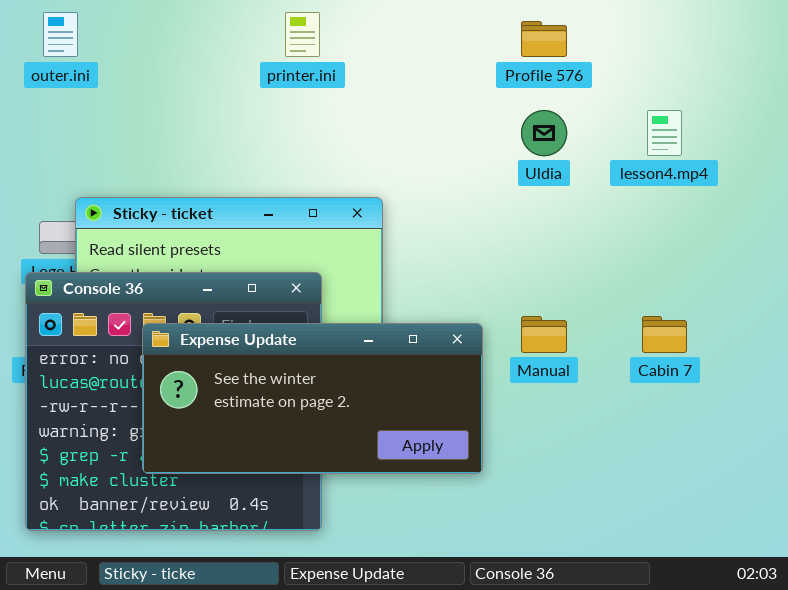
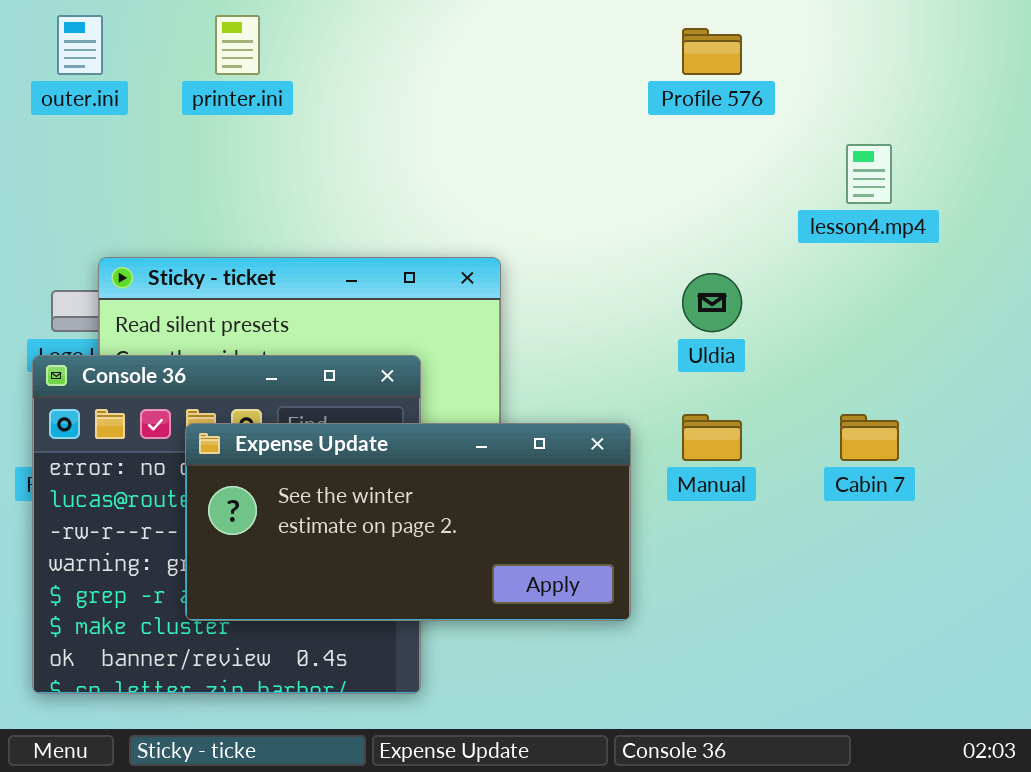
printer.ini: [285,12,320,57] -> [215,15,260,75], moved
Uldia: [521,110,567,156] -> [682,273,742,332], moved

